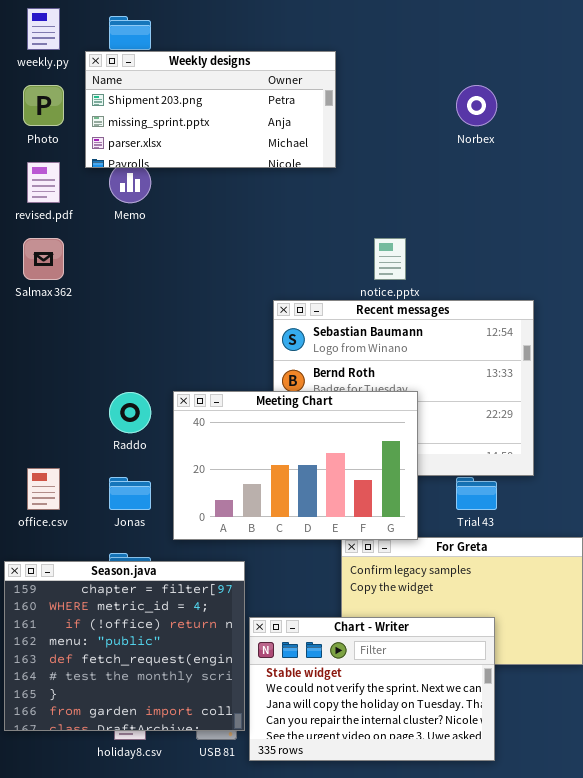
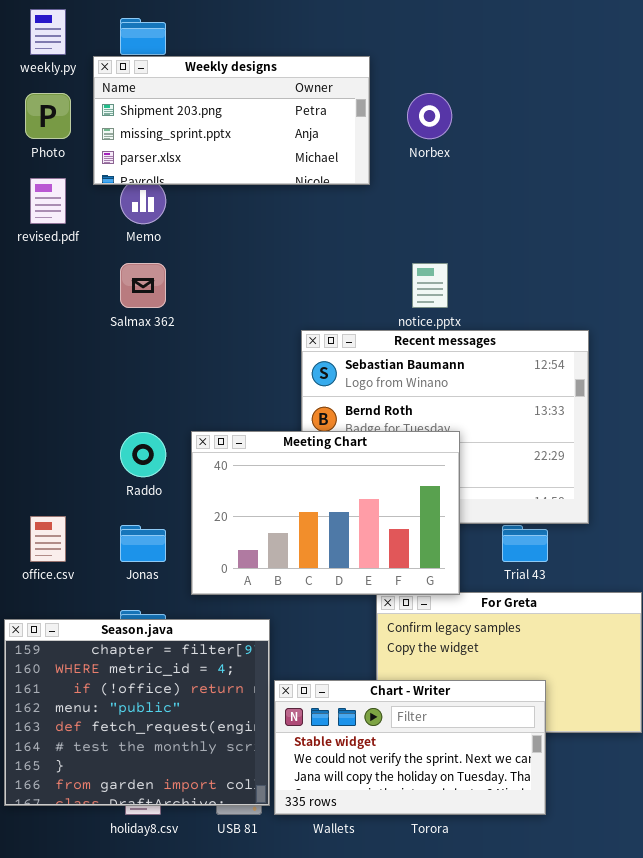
Norbex: [456,85,497,126] -> [407,93,452,139], moved
Salmax 362: [23,238,64,280] -> [120,263,166,308], moved
Chart - Writer: [249,617,495,761] -> [274,680,546,815], resized

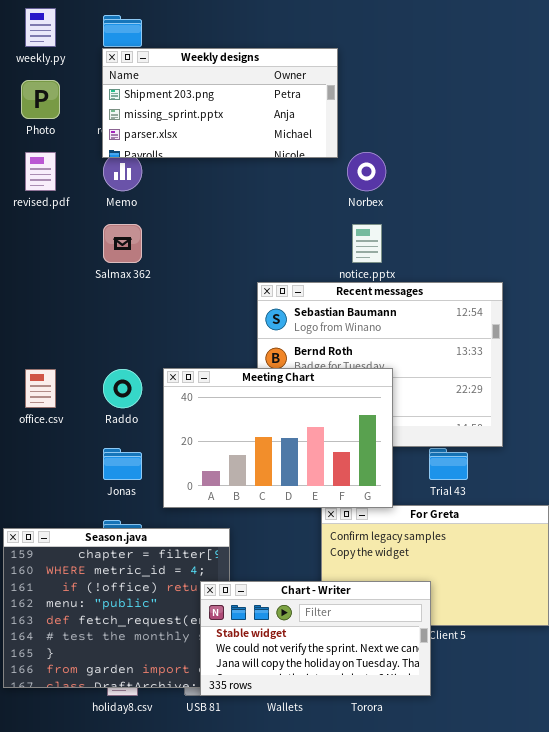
Weekly designs: [93,56,370,185] -> [102,48,338,158], moved
Norbex: [407,93,452,139] -> [347,152,386,191], moved
office.csv: [30,516,66,562] -> [25,369,56,408], moved
Chart - Writer: [274,680,546,815] -> [200,581,431,696], moved

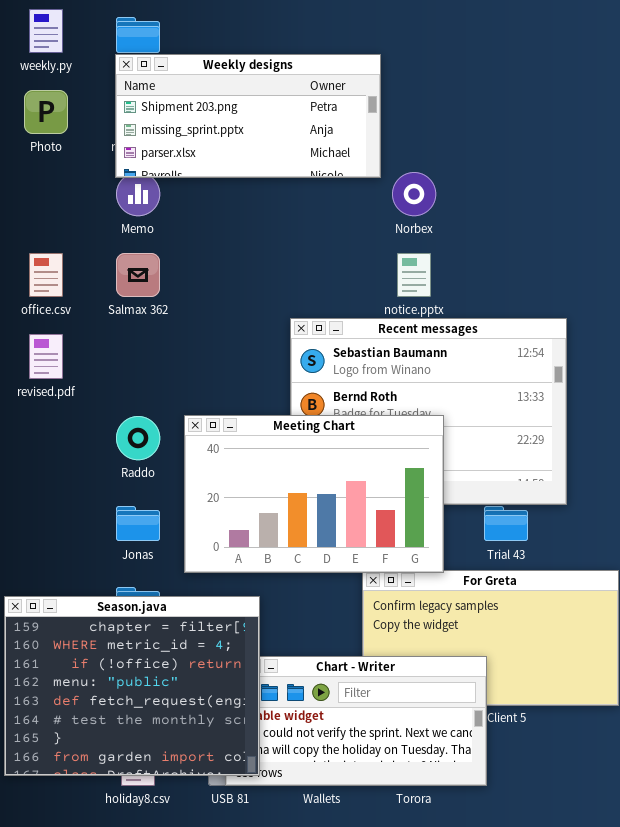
revised.pdf: [25,152,56,191] -> [29,334,63,379], moved
office.csv: [25,369,56,408] -> [29,253,63,297], moved
Season.java: [3,528,230,688] -> [4,596,260,776], raised

